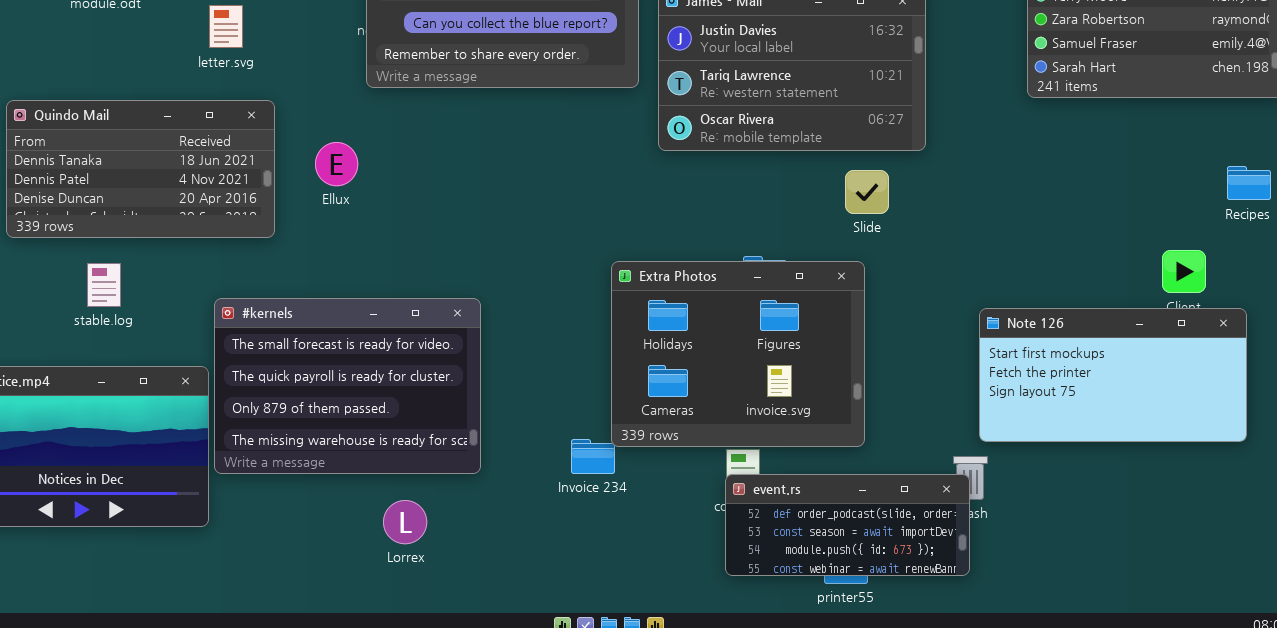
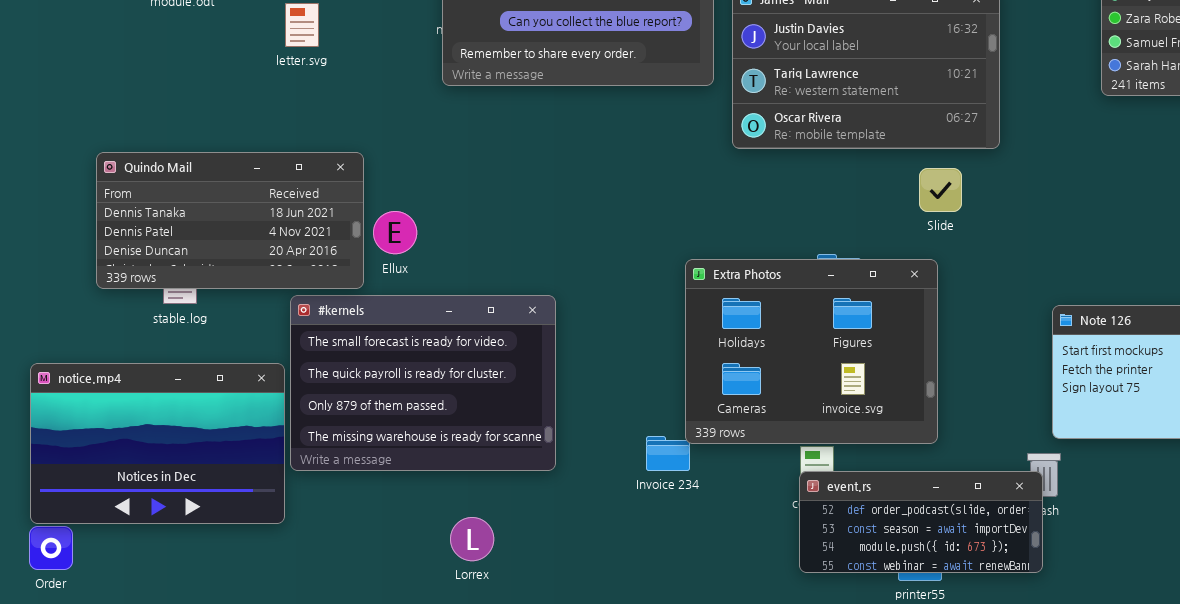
Quindo Mail: [6,100,275,238] -> [96,152,364,289], moved
Ellux: [315,142,358,186] -> [373,211,417,254], moved
Lorrex: [383,500,427,544] -> [450,517,494,561], moved

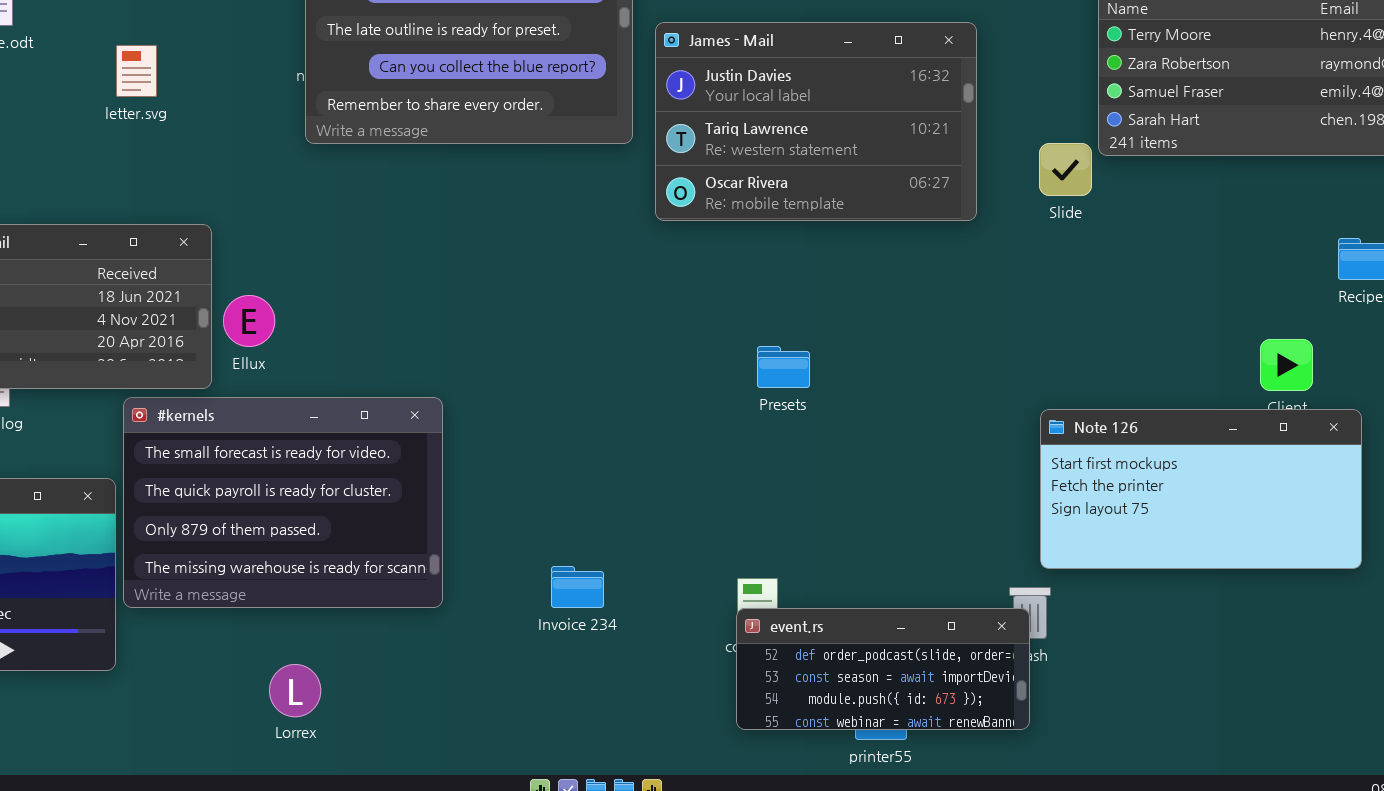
Slide: [919,168,962,212] -> [1039,143,1092,196], moved
Extra Photos: [685,259,938,444] -> none, closed
Lorrex: [450,517,494,561] -> [269,664,321,717], moved

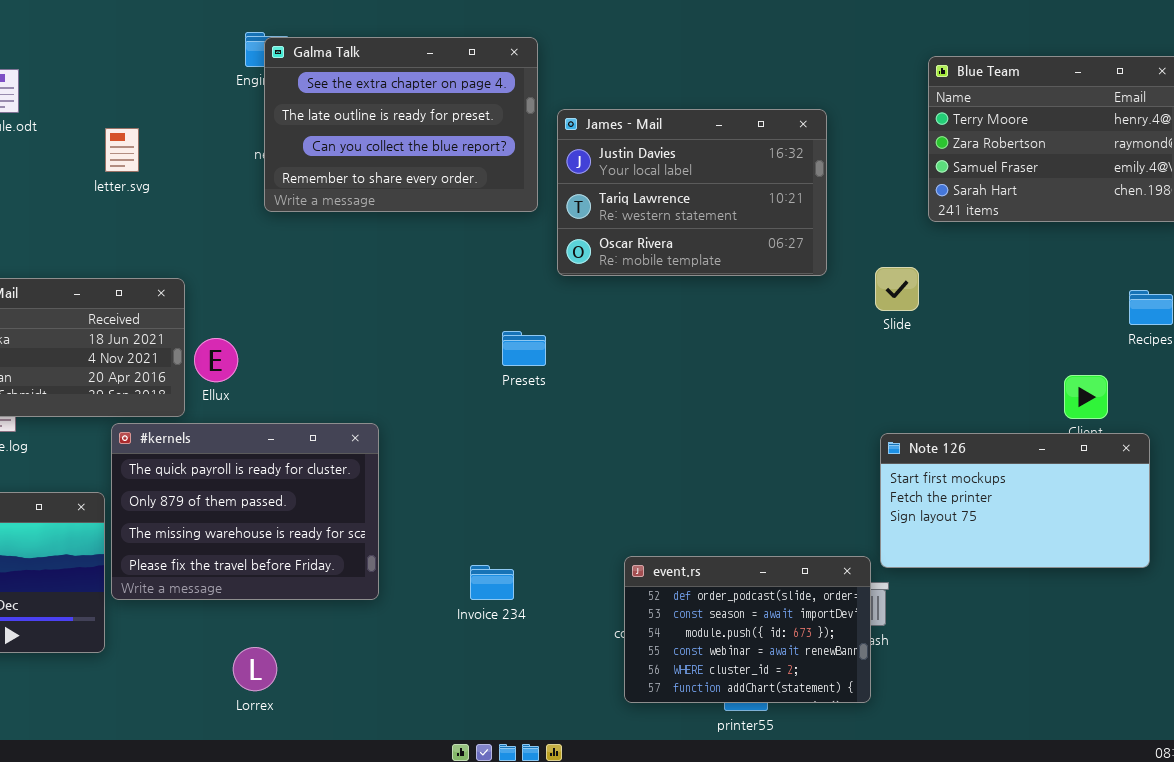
Slide: [1039,143,1092,196] -> [875,267,919,311], moved
Presets: [757,346,810,388] -> [502,331,546,366], moved
#kernels: [123,397,443,608] -> [111,423,379,600], scrolled down 1 row
event.rs: [736,608,1030,730] -> [624,556,871,703], resized

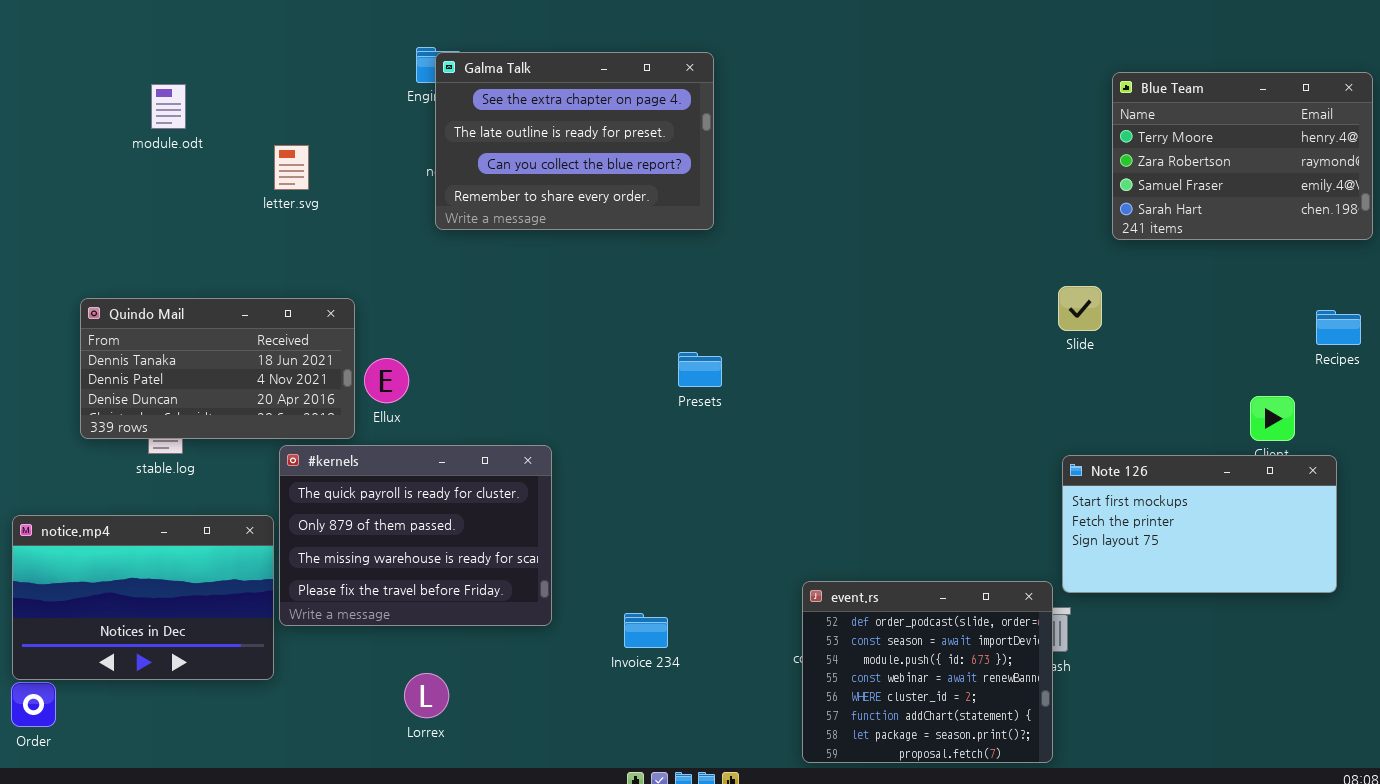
James - Mail: [557,109,827,276] -> none, closed
event.rs: [624,556,871,703] -> [802,581,1053,763], resized
Invoice 234: [470,565,514,600] -> [624,613,668,648], moved

